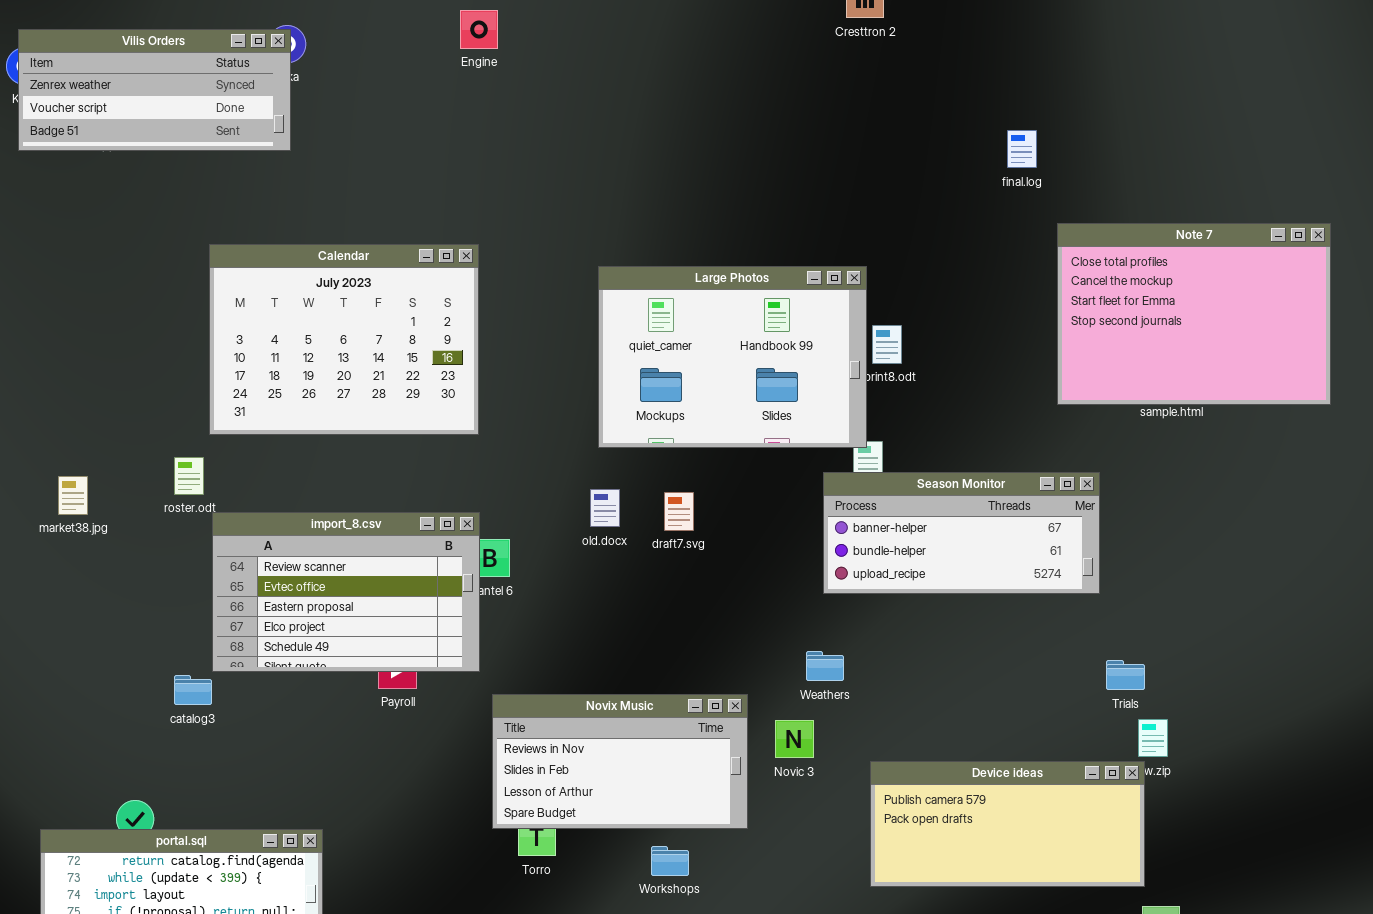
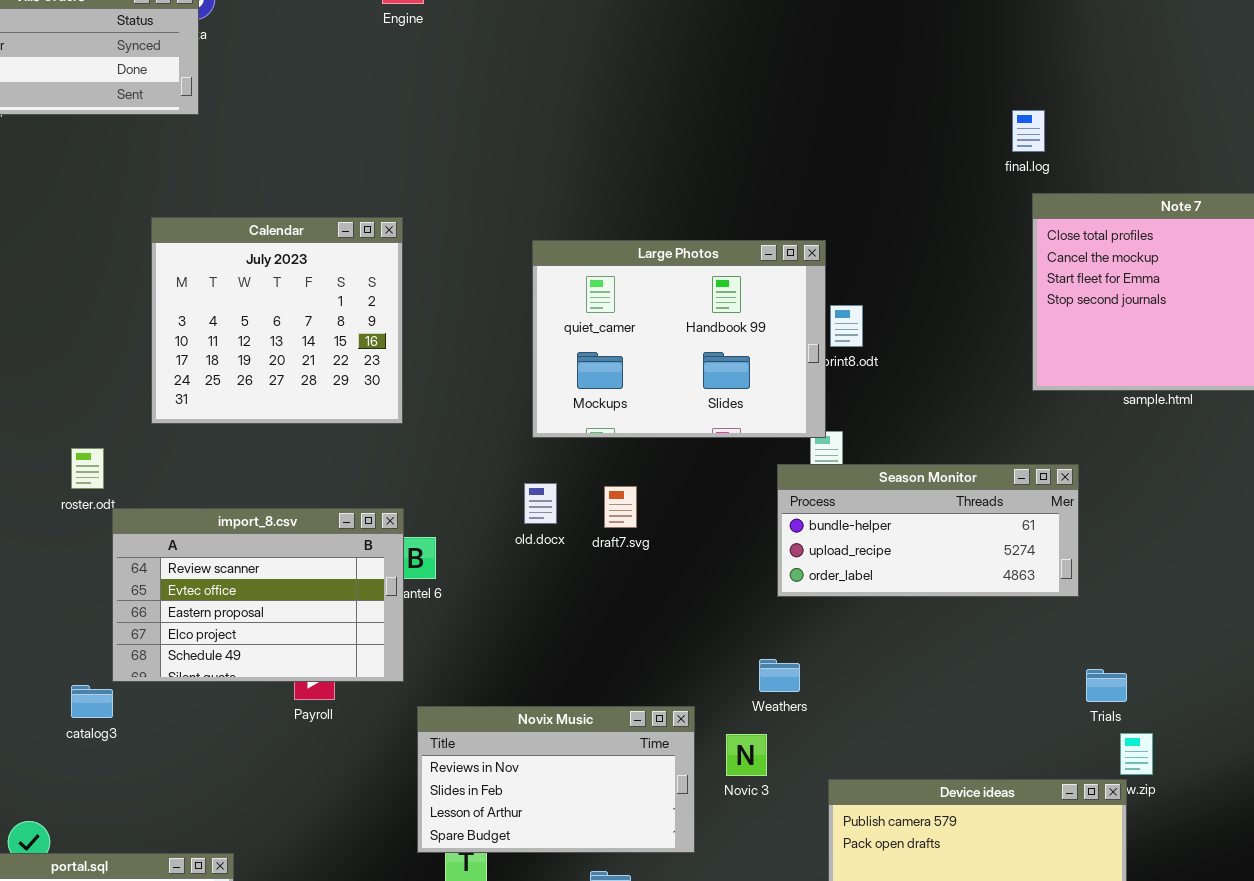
final.log: [1007,130,1037,168] -> [1012,110,1045,152], moved
Calendar: [209,244,479,435] -> [151,217,403,424], resized
Season Monitor: [823,472,1100,594] -> [777,464,1079,597], scrolled down 1 row

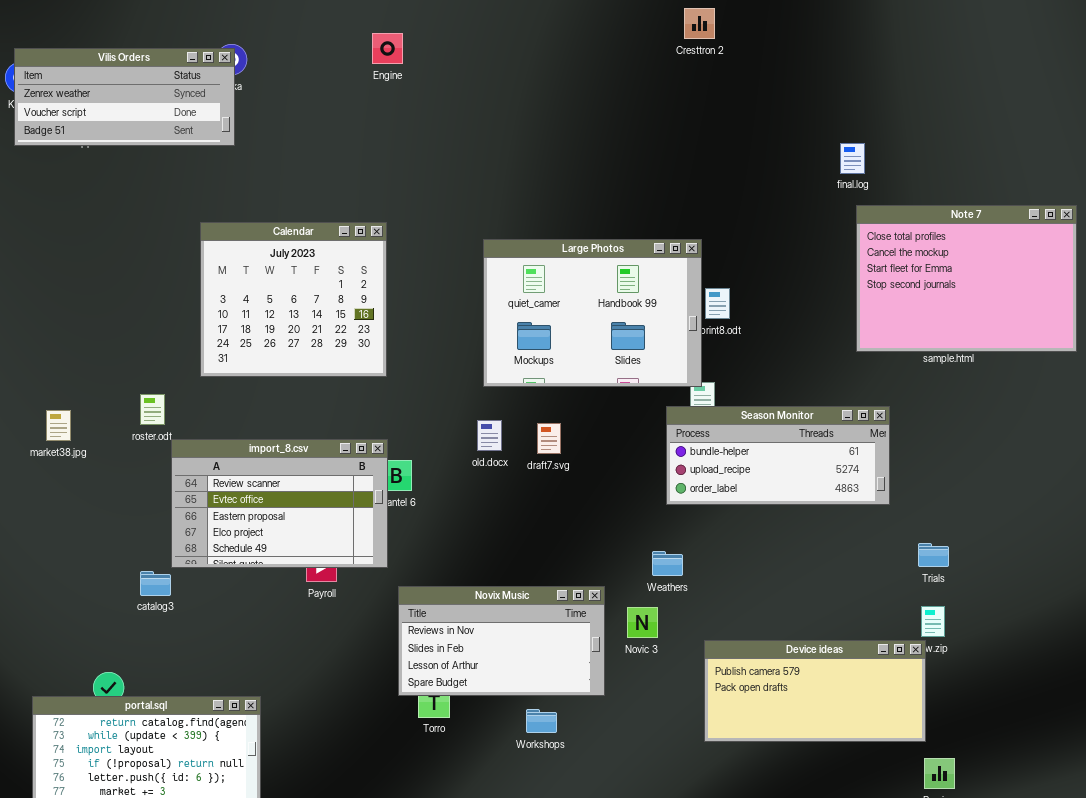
Trials: [1086,669,1127,702] -> [918,543,949,567], moved

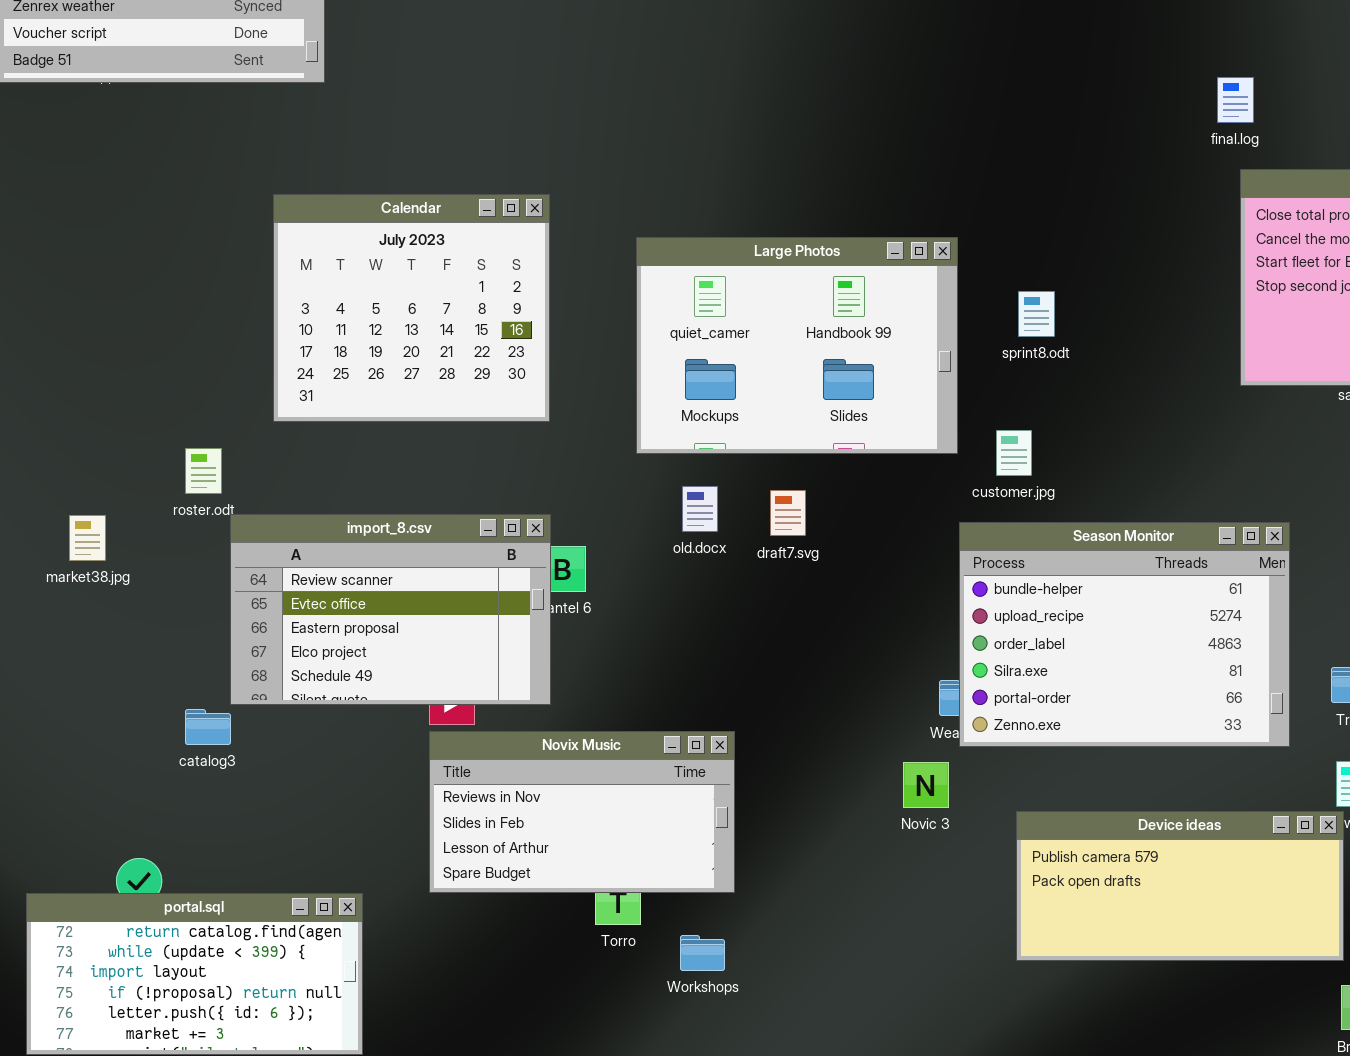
Large Photos: [483,239,702,387] -> [636,237,958,454], moved
Season Monitor: [666,406,890,505] -> [959,522,1290,747], moved, resized
market38.jpg: [46,410,71,441] -> [69,515,106,561], moved
Novix Music: [398,586,605,696] -> [429,731,735,893], moved
Workshops: [526,709,557,733] -> [680,935,725,971], moved

